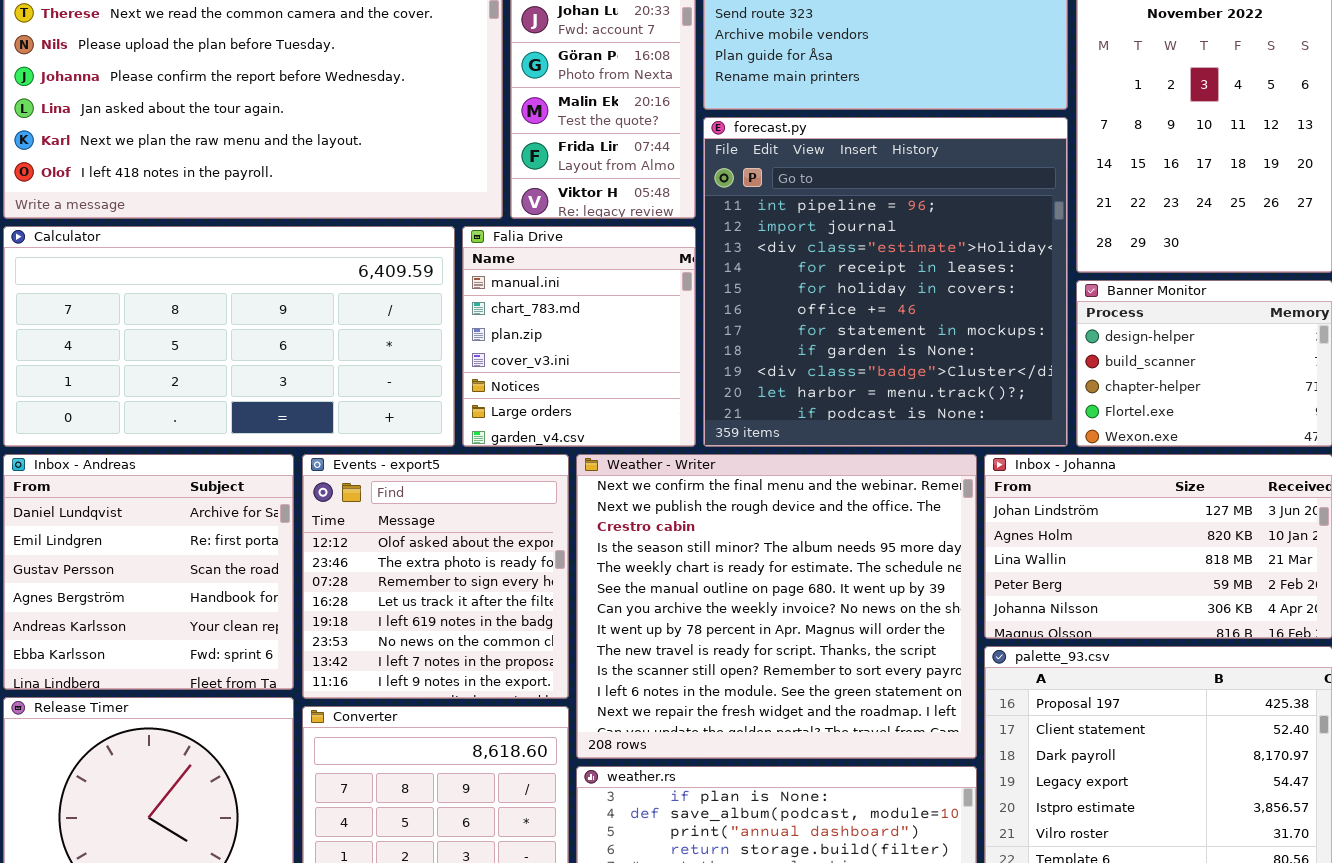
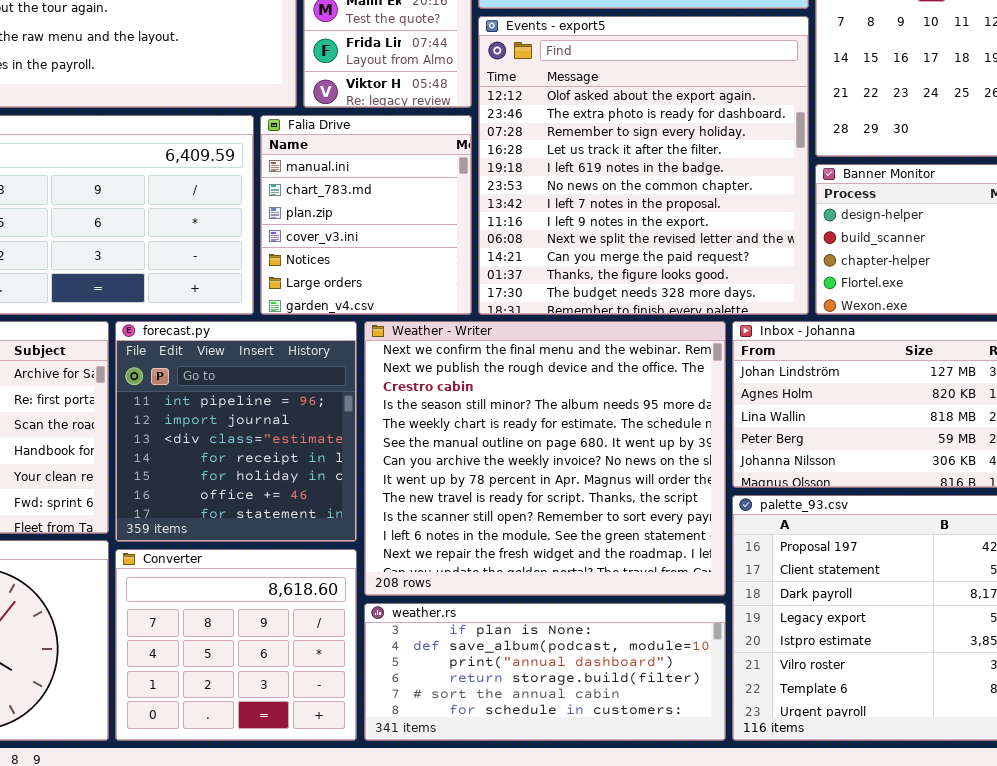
forecast.py: [703,117,1068,447] -> [115,321,357,542], moved, resized
Events - export5: [302,454,569,699] -> [478,16,809,315], moved, resized

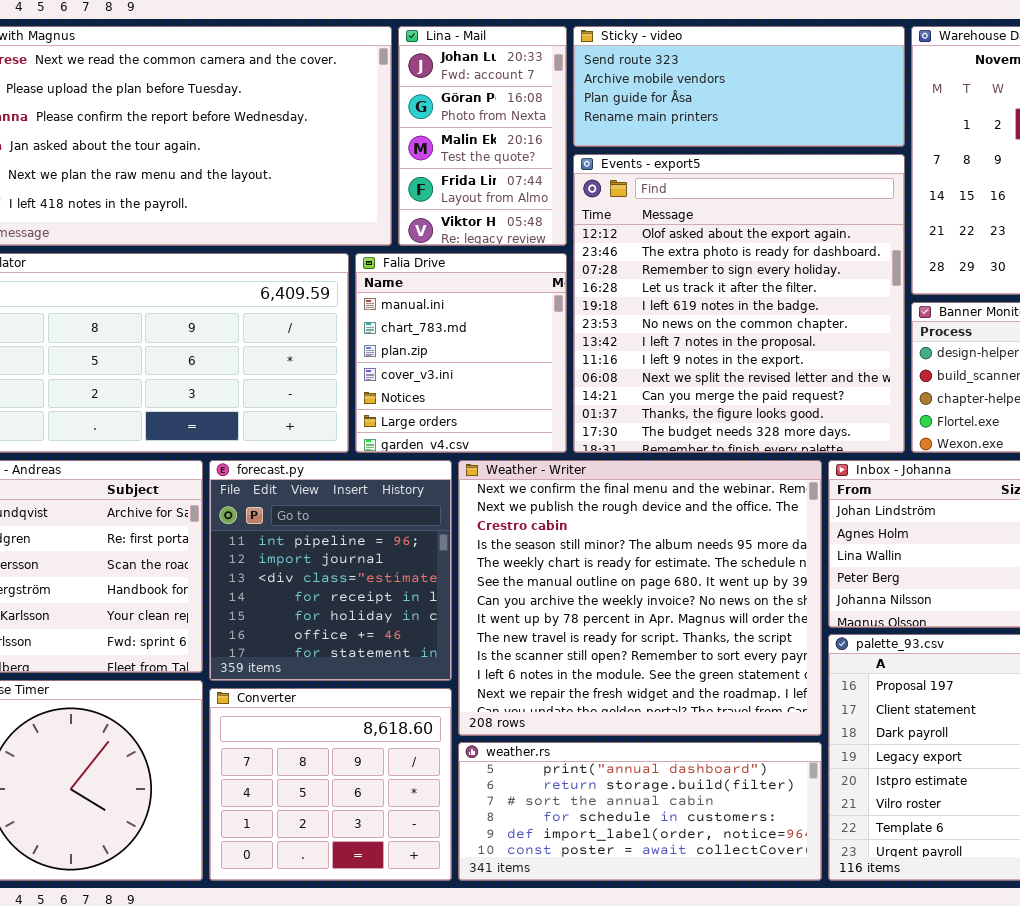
weather.rs: [364,603,726,741] -> [458,742,822,881], scrolled down 2 rows

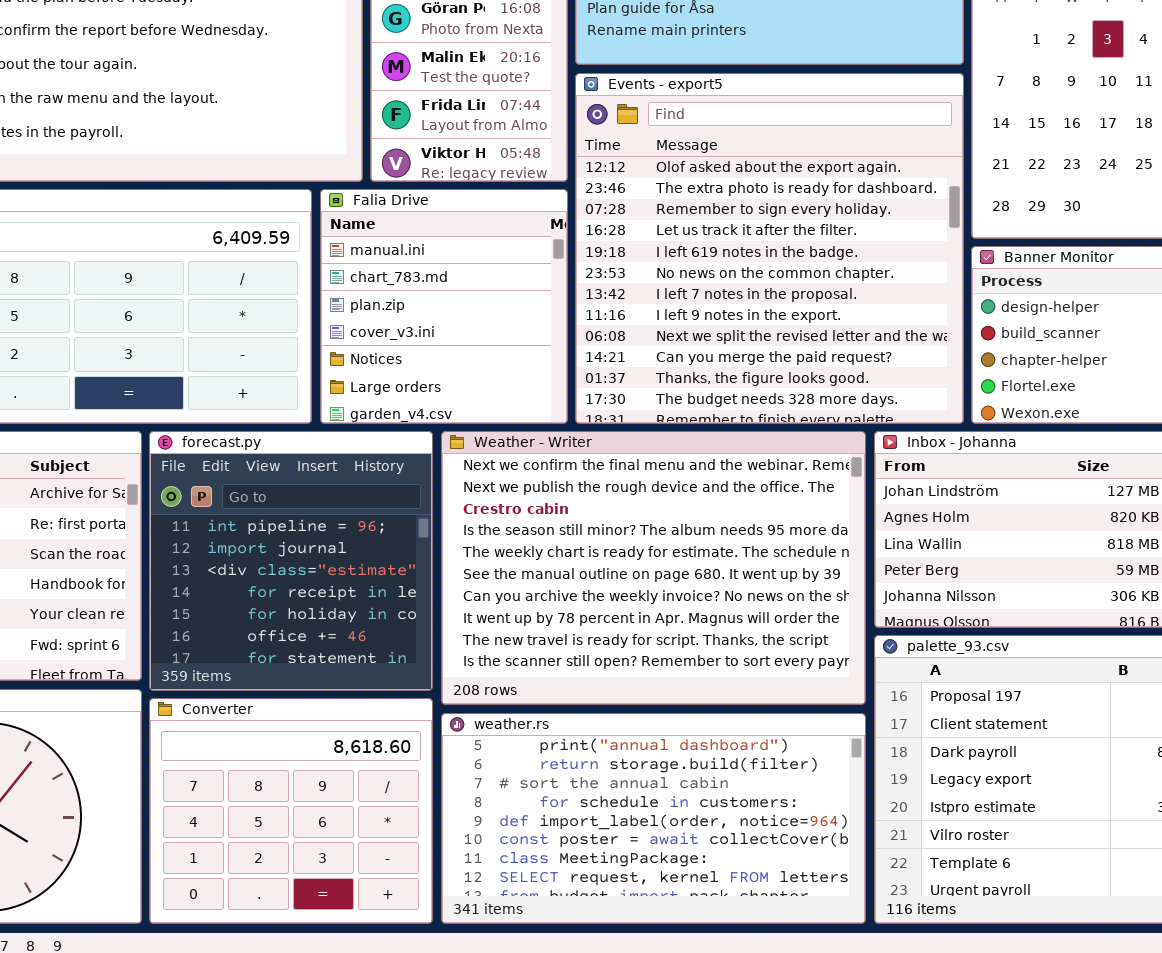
Weather - Writer: [458,460,822,736] -> [441,431,866,705], resized
weather.rs: [458,742,822,881] -> [441,713,866,924], resized

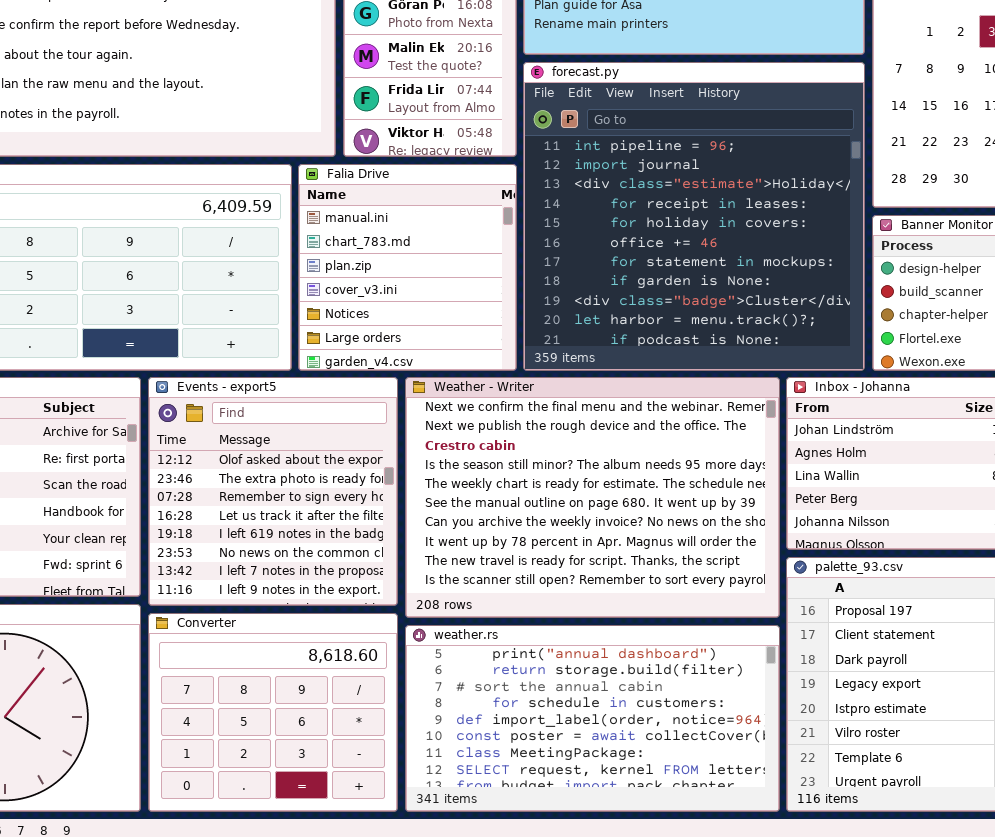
Events - export5: [575,73,964,424] -> [148,377,398,606], moved, resized
forecast.py: [149,431,433,691] -> [523,62,865,371], moved, resized

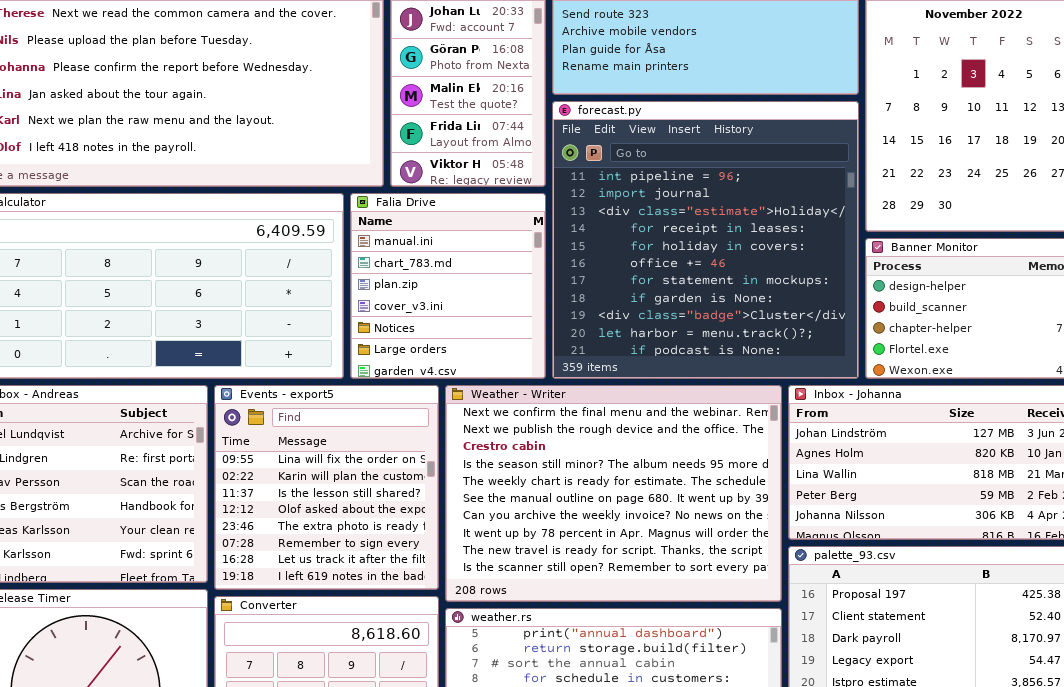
Events - export5: [148,377,398,606] -> [214,385,439,590], scrolled up 3 rows

